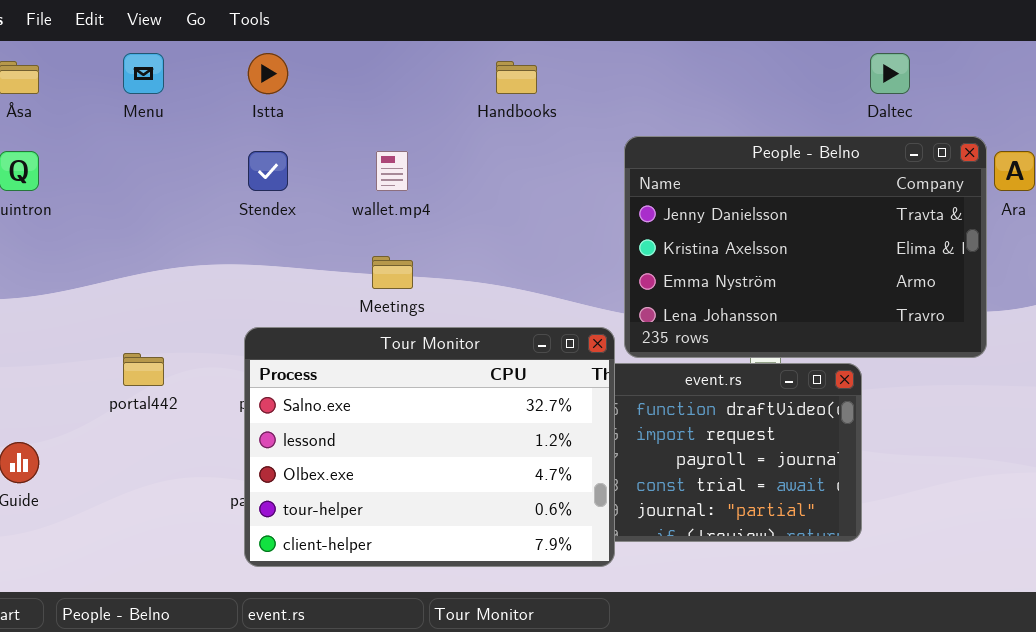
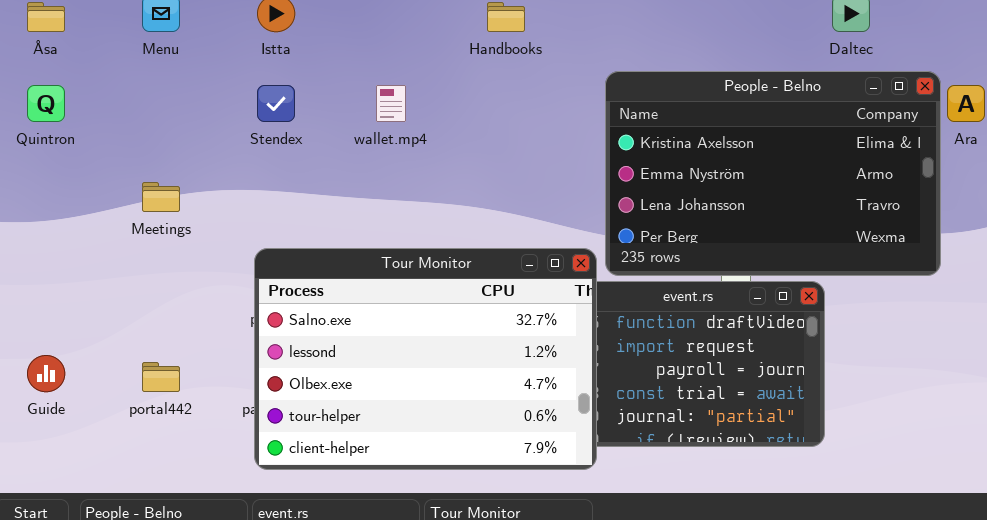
People - Belno: [624,136,987,358] -> [605,71,941,276], scrolled down 1 row
Meetings: [372,256,413,289] -> [142,182,180,212], moved
portal442: [123,353,164,386] -> [142,362,180,392], moved

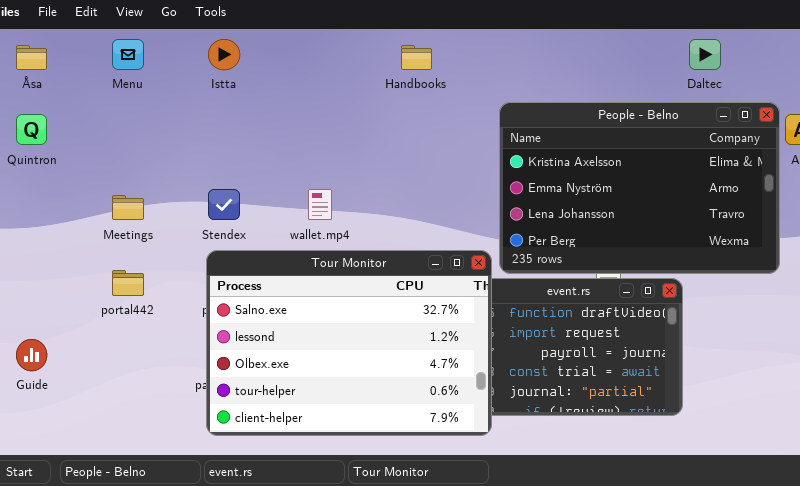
Stendex: [257,85,295,122] -> [208,189,240,220], moved
wallet.mp4: [376,85,406,122] -> [308,189,332,220], moved
portal442: [142,362,180,392] -> [112,270,144,296], moved

